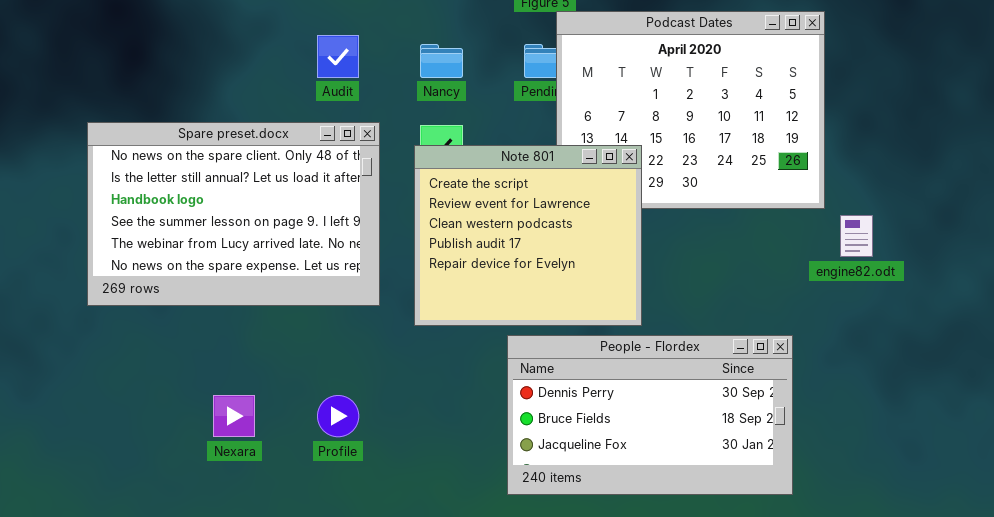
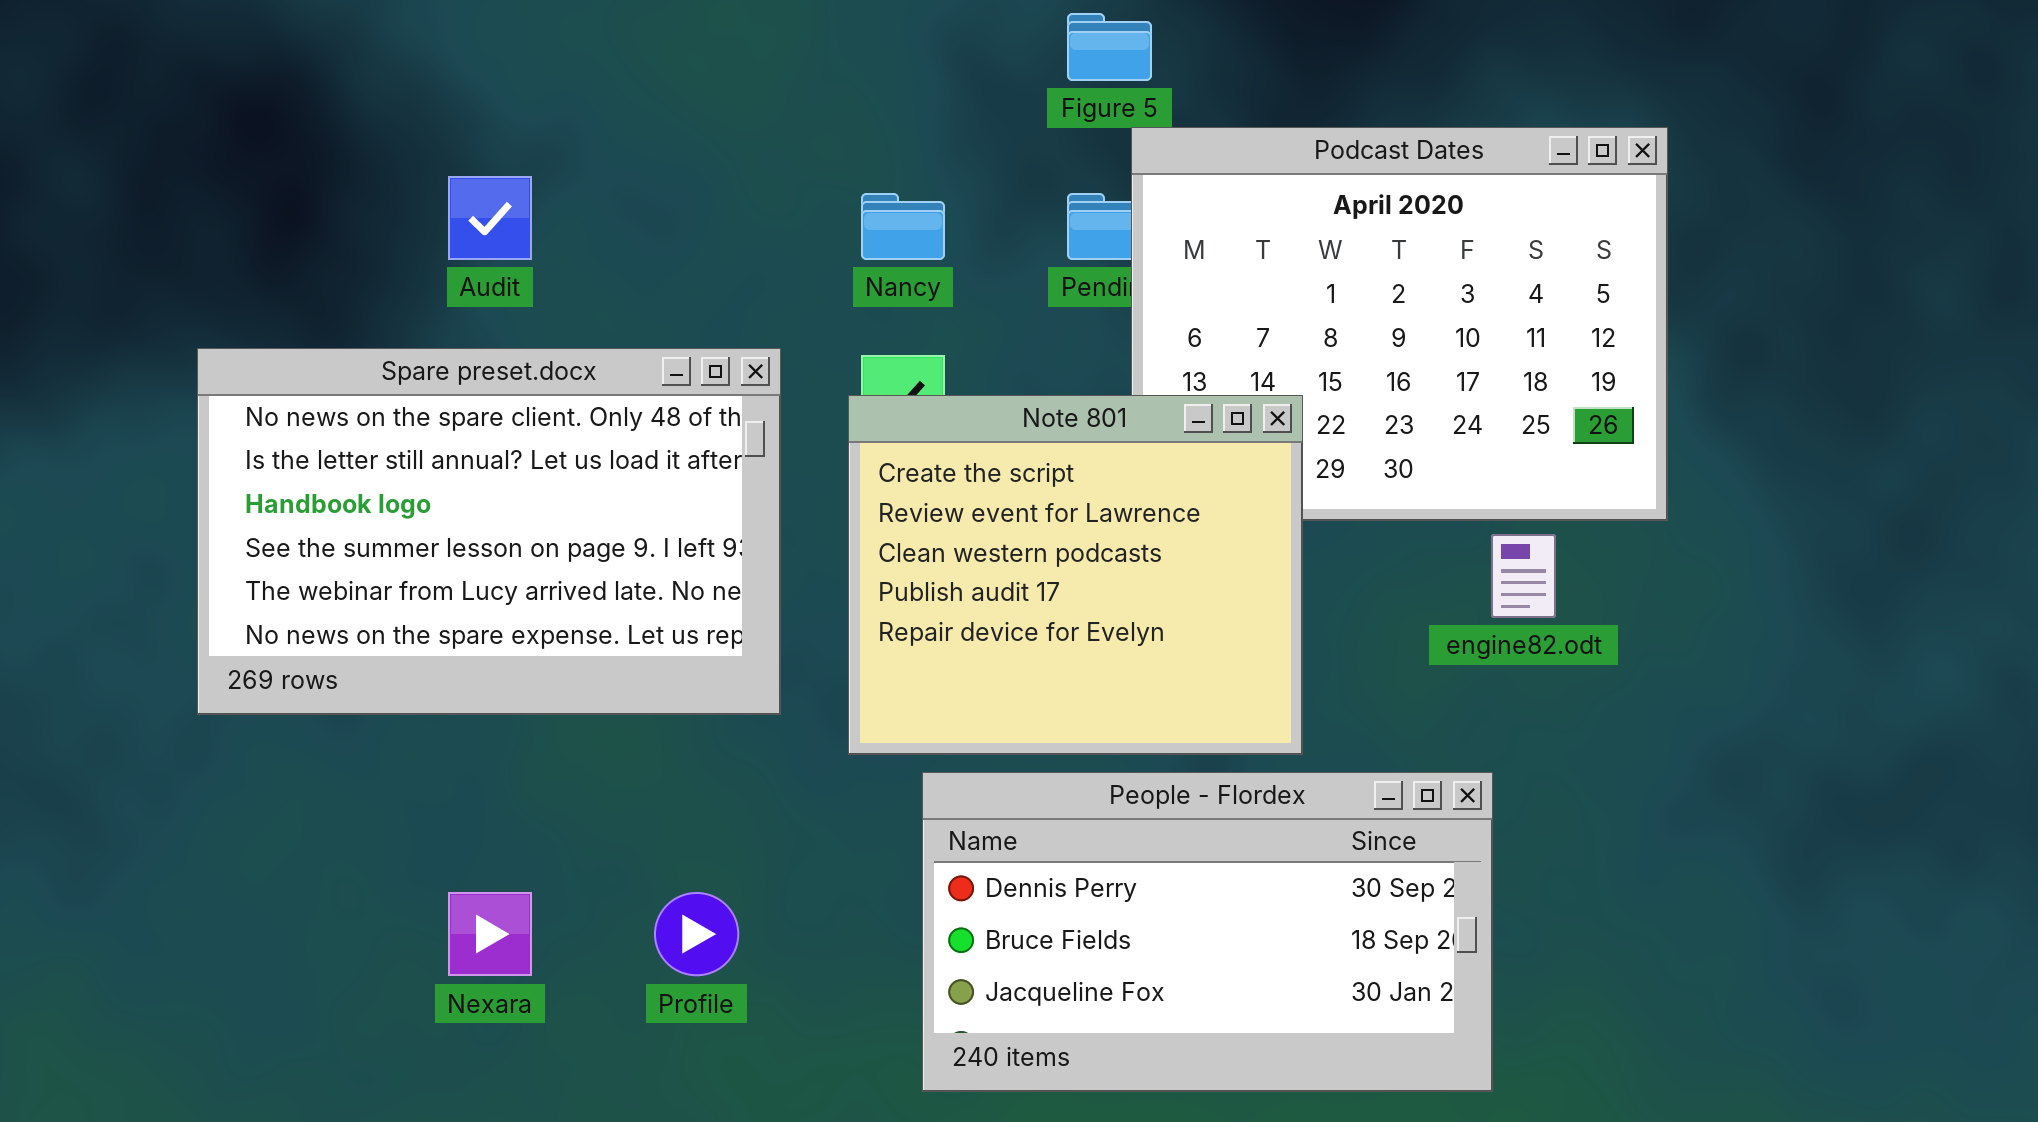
Audit: [317,35,359,78] -> [448,176,532,260], moved
engine82.odt: [840,215,873,257] -> [1491,534,1556,618], moved
People - Flordex: [507,335,793,495] -> [922,772,1493,1092], moved

